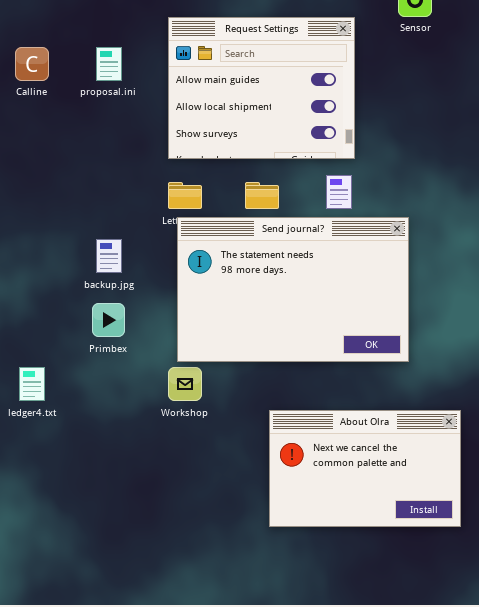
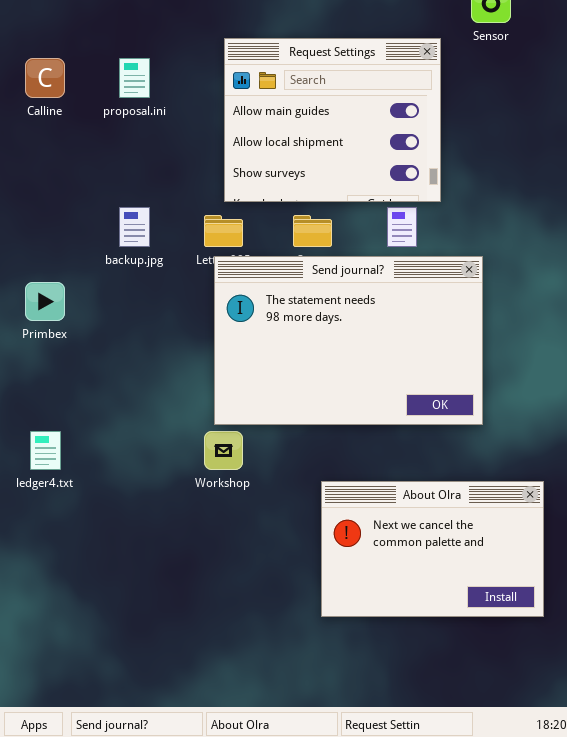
Request Settings: [168,17,355,159] -> [224,38,441,202], moved
backup.jpg: [96,239,122,273] -> [119,207,150,247], moved
Primbex: [92,303,125,337] -> [25,282,65,321], moved

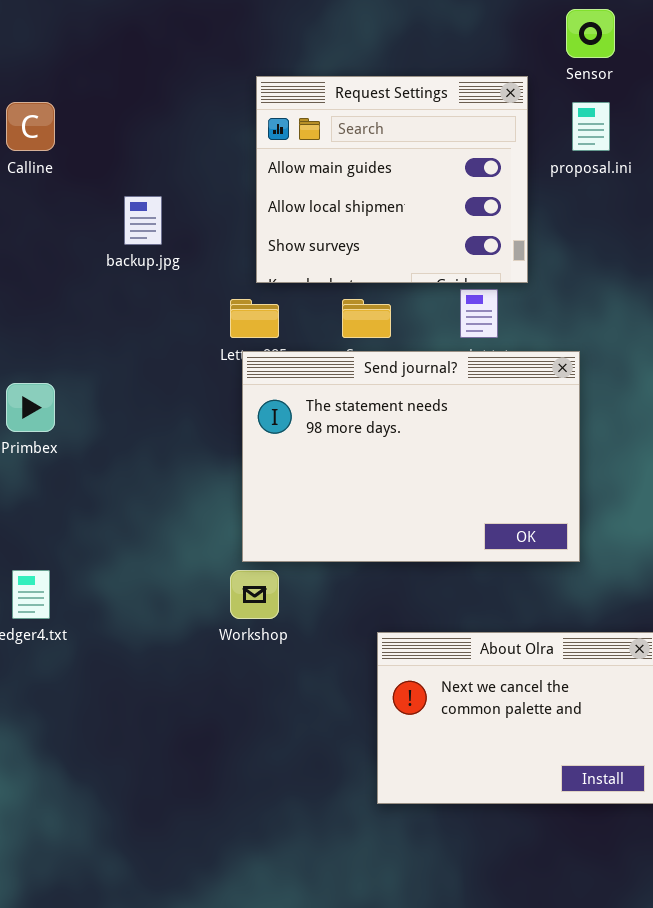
proposal.ini: [119,58,150,98] -> [572,102,610,151], moved
backup.jpg: [119,207,150,247] -> [124,196,162,245], moved

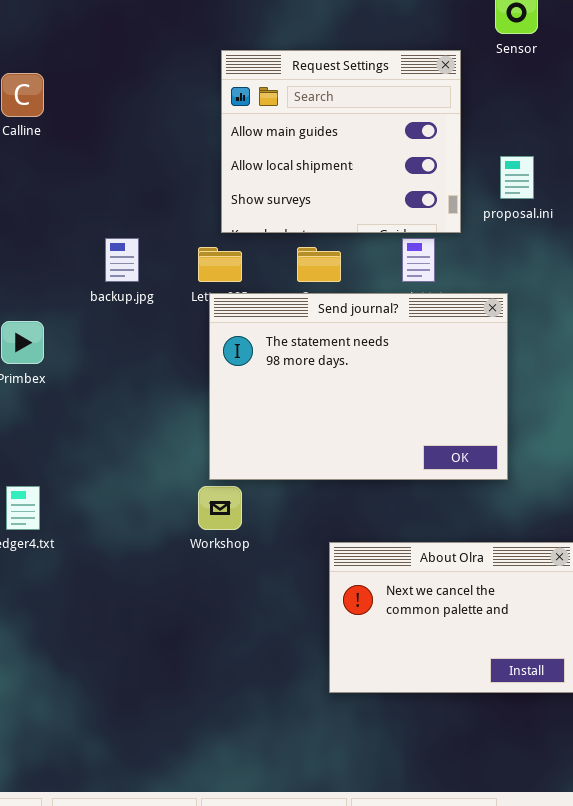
proposal.ini: [572,102,610,151] -> [500,156,534,199], moved
backup.jpg: [124,196,162,245] -> [105,238,139,282], moved

